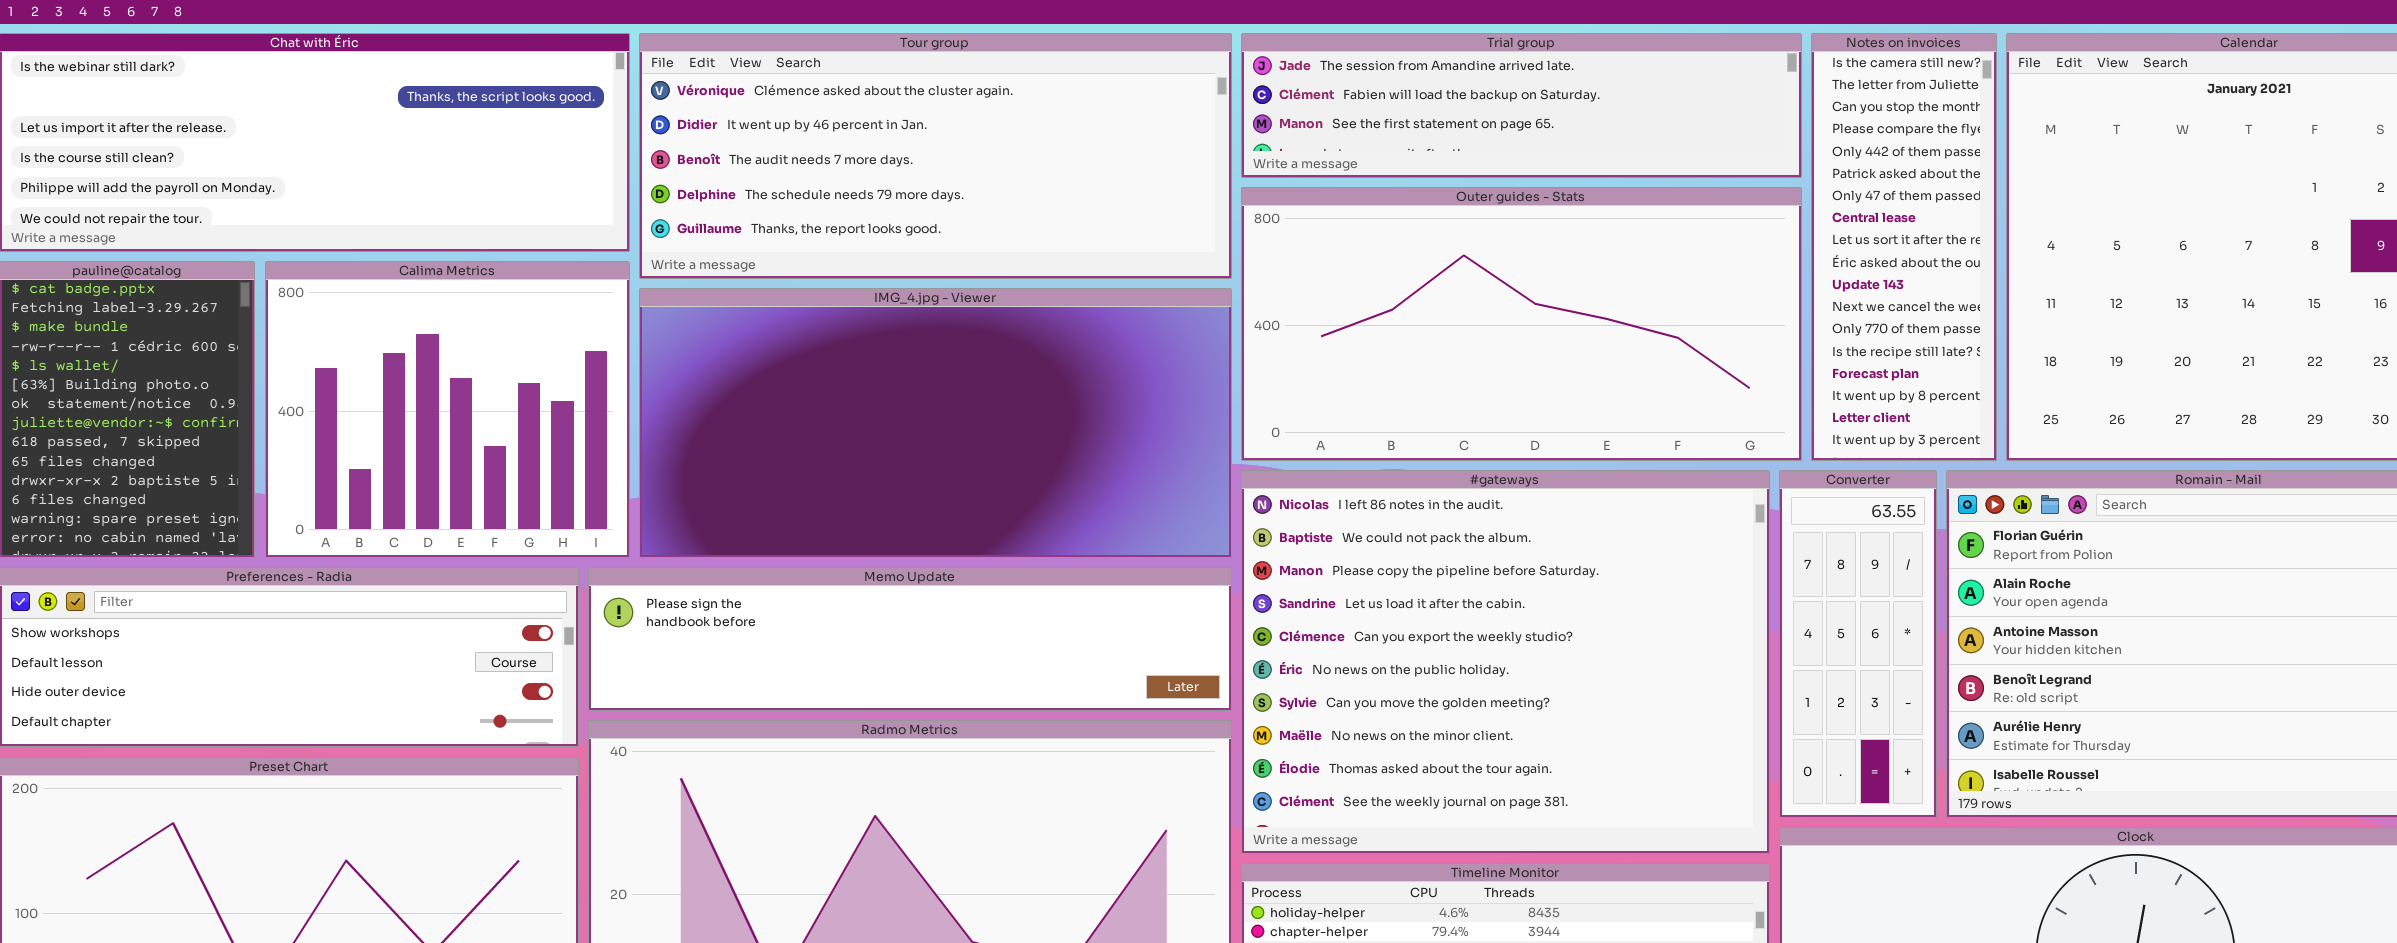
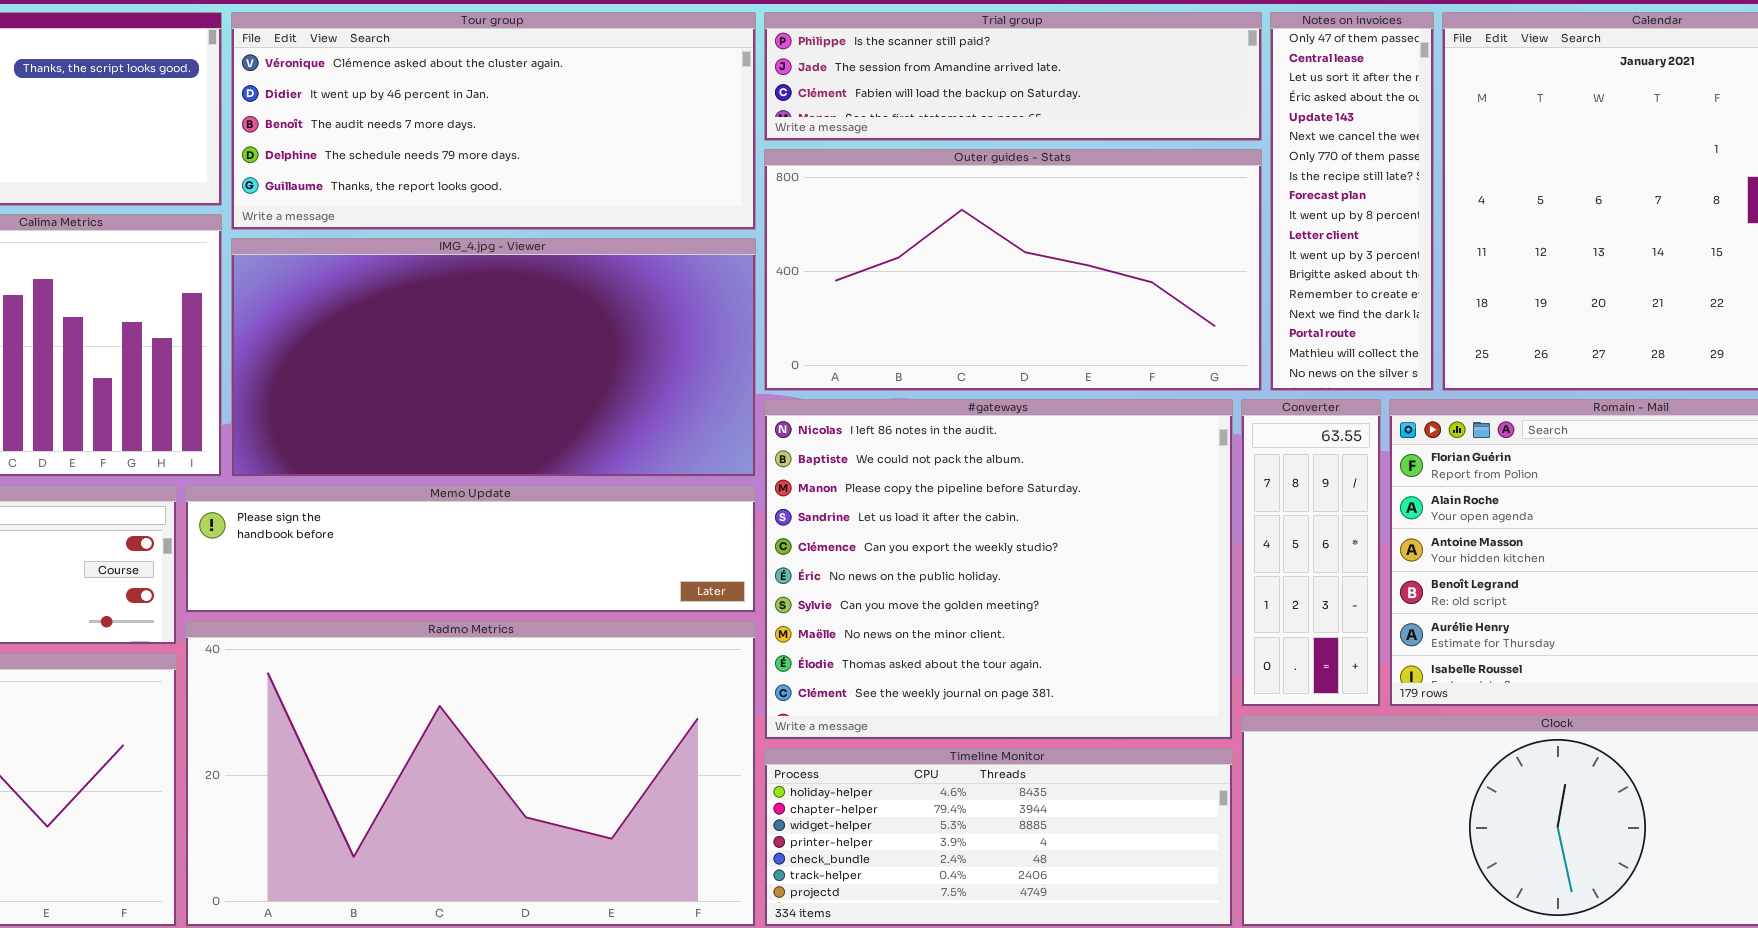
Trial group: [1241,33,1802,178] -> [764,12,1262,141], scrolled up 1 row
Notes on invoices: [1811,33,1997,461] -> [1270,12,1434,391], scrolled down 6 rows

